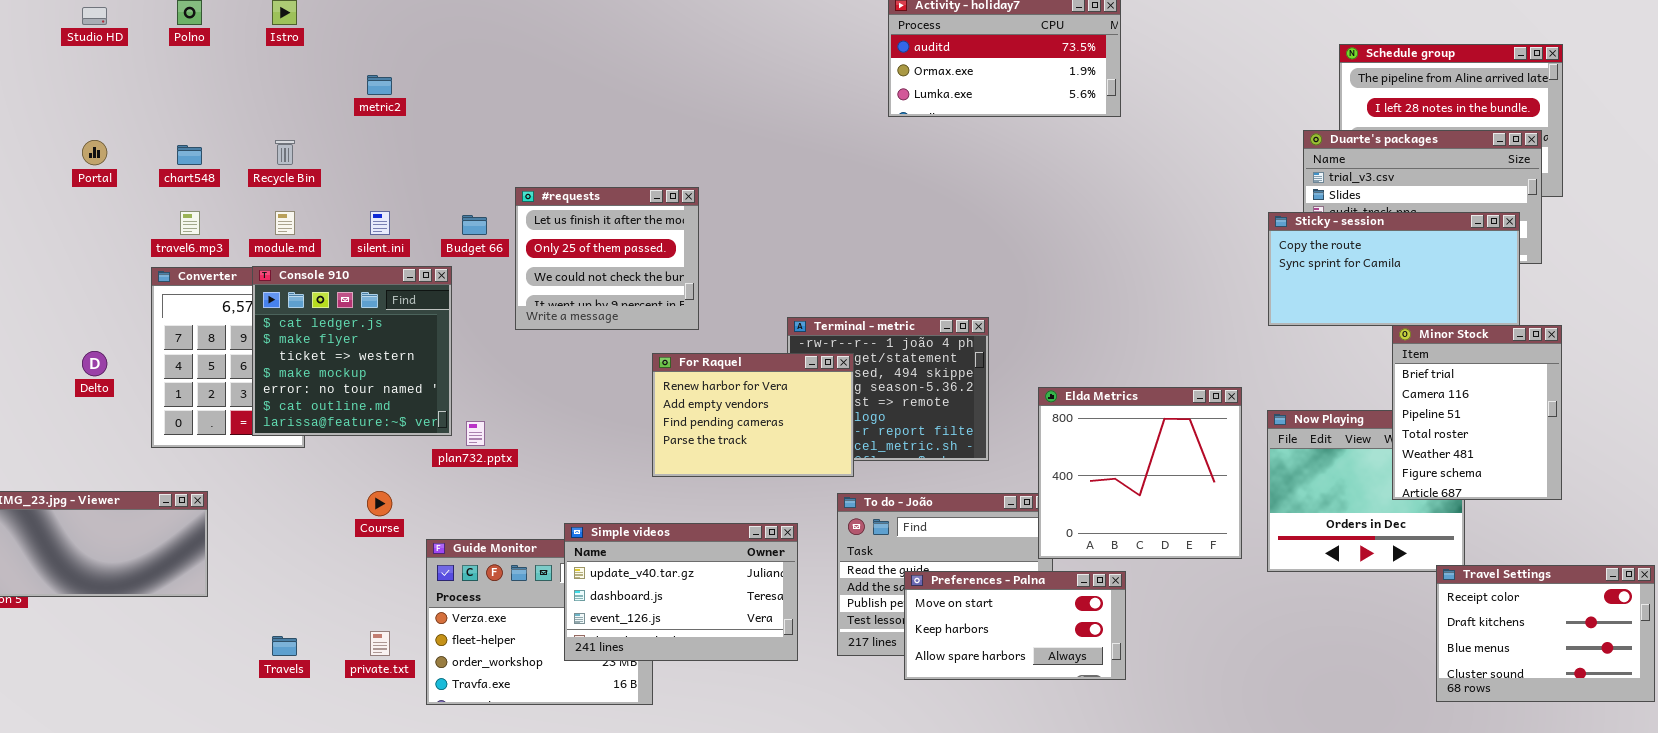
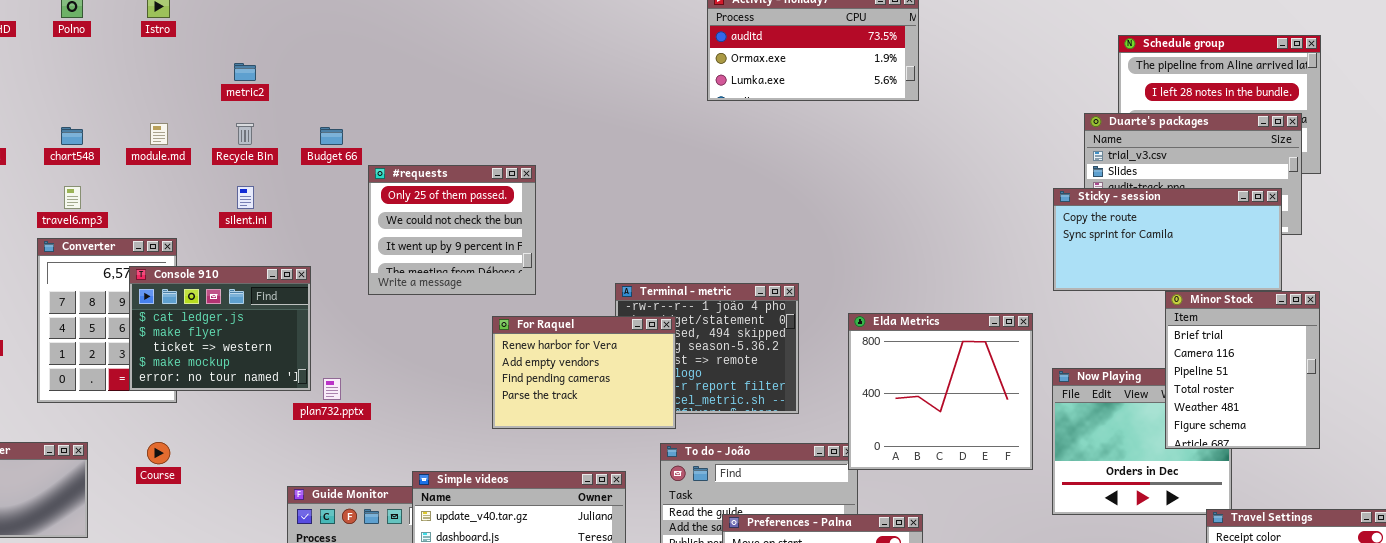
Recycle Bin: [275,140,295,165] -> [236,123,254,145], moved
#requests: [515,187,699,330] -> [368,165,536,295], scrolled down 1 row
module.md: [275,211,295,235] -> [150,123,168,145], moved
Budget 66: [462,215,487,235] -> [320,127,343,145], moved
Console 910: [252,266,452,436] -> [129,266,311,391], resized
Elda Metrics: [1038,387,1242,559] -> [848,313,1033,470], moved
Course: [367,491,392,516] -> [147,442,170,464], moved

